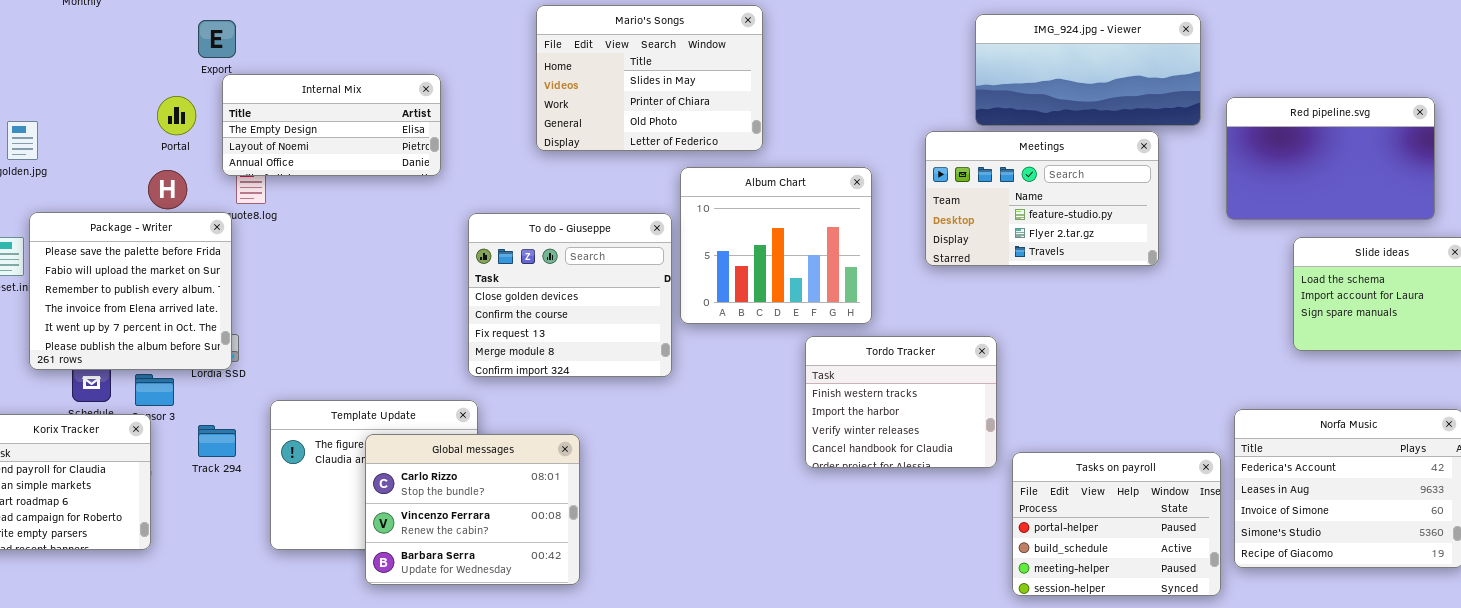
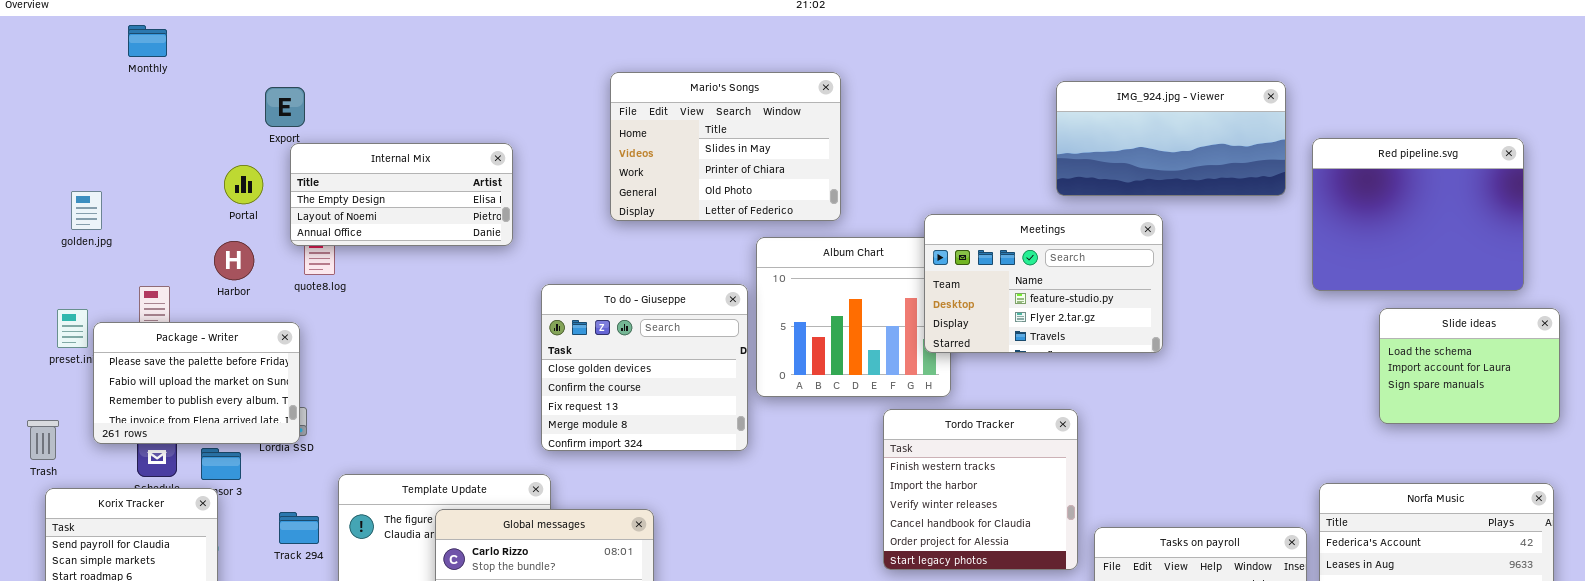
Red pipeline.svg: [1226,97,1435,220] -> [1312,138,1524,291], resized
Meetings: [925,131,1159,266] -> [924,214,1163,353], moved
Package - Writer: [29,212,232,370] -> [93,322,300,444], resized
Tordo Tracker: [805,336,997,468] -> [883,409,1078,570], resized
Track 294: [198,425,236,457] -> [279,512,319,544], moved

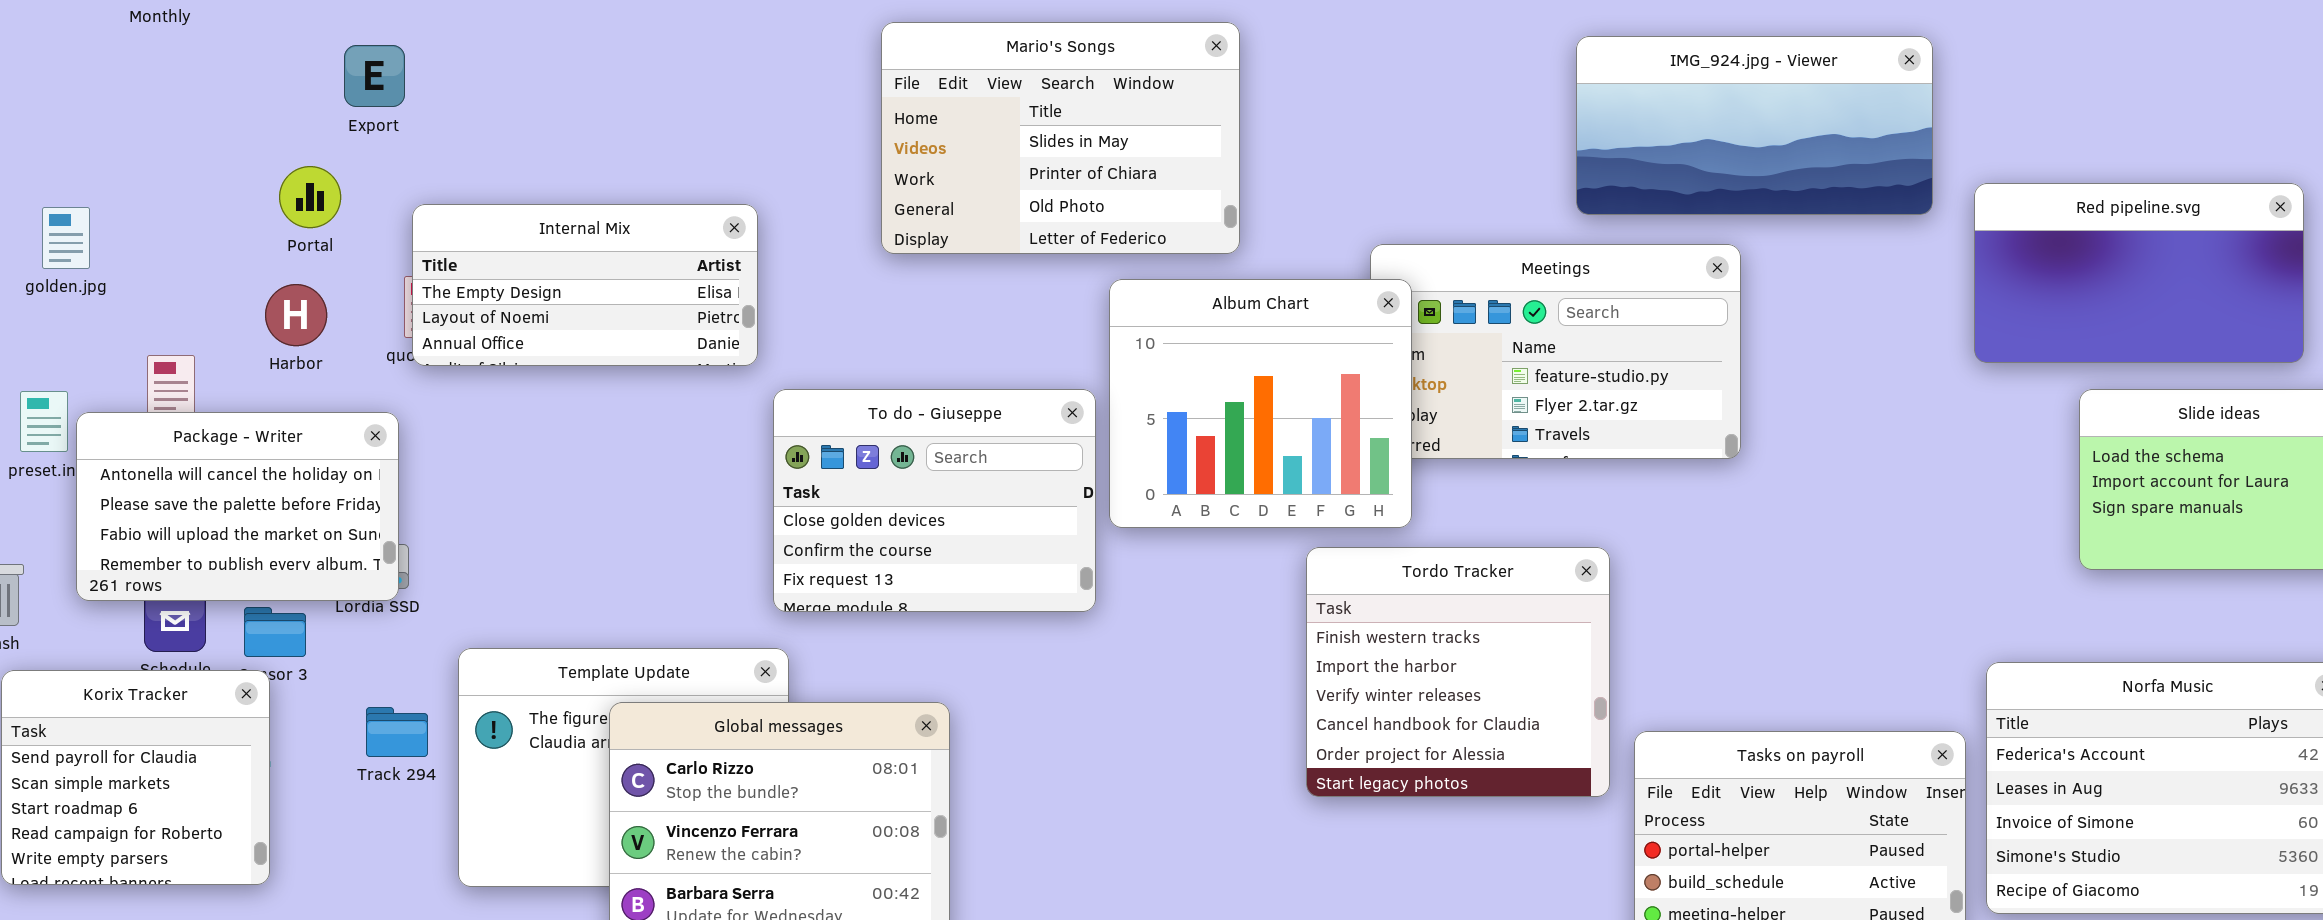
Red pipeline.svg: [1312,138,1524,291] -> [1974,183,2304,363], resized
Internal Mix: [290,143,513,246] -> [412,204,758,366], moved
Album Chart: [756,237,951,397] -> [1109,279,1412,528], raised
To do - Giuseppe: [541,284,748,451] -> [773,389,1096,612], resized
Package - Writer: [93,322,300,444] -> [76,412,399,601], scrolled up 1 row

